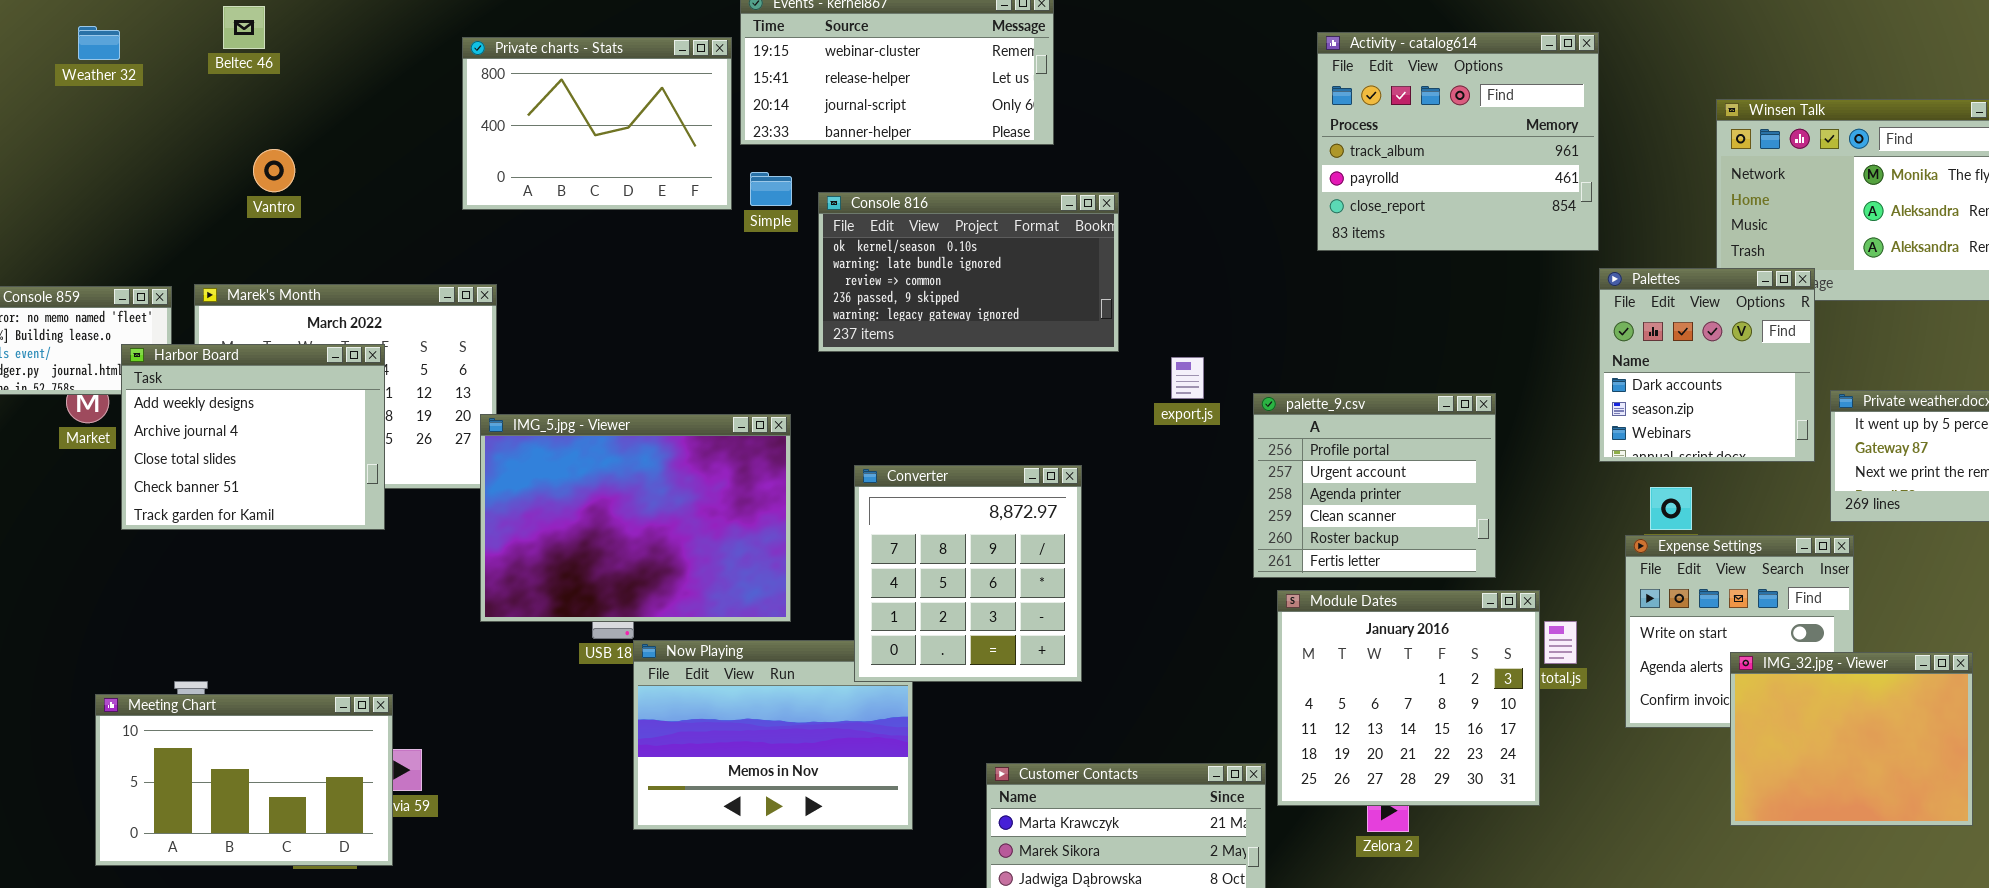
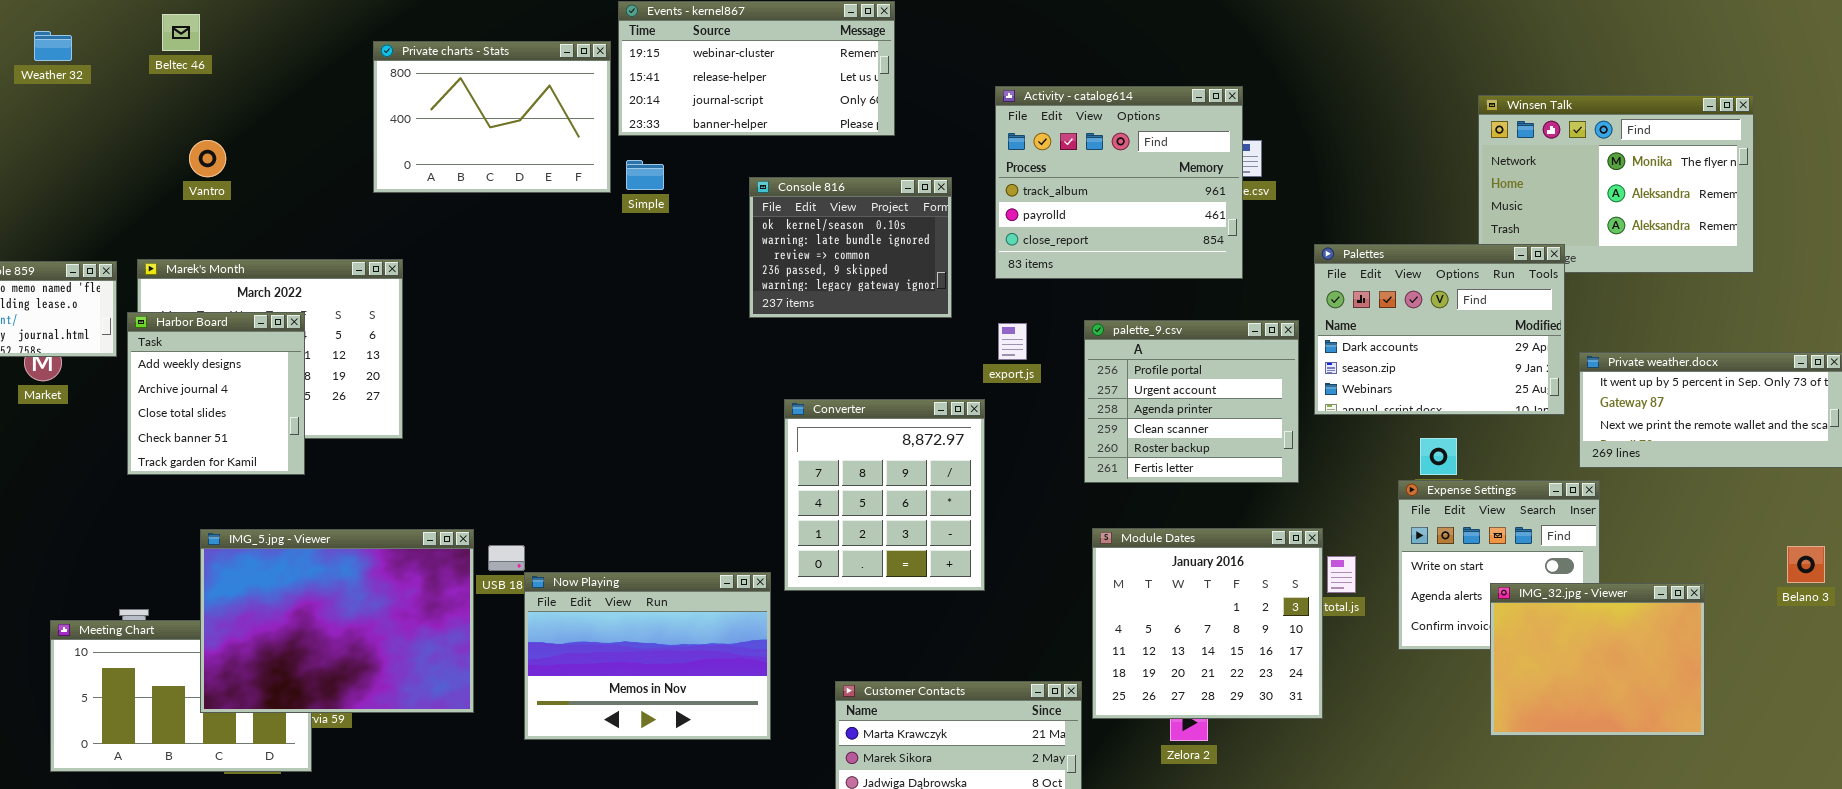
Activity - catalog614: [1317,32,1599,251] -> [995,86,1243,279], moved
Console 816: [818,192,1119,352] -> [749,177,952,318], resized
Palettes: [1599,268,1815,462] -> [1314,244,1565,415], resized
Harbor Board: [121,344,385,530] -> [127,312,305,475], resized
palette_9.csv: [1253,393,1496,578] -> [1084,320,1299,483], moved
IMG_5.jpg - Viewer: [480,414,791,622] -> [200,529,474,713], moved
Converter: [854,465,1082,682] -> [784,399,985,591], moved

